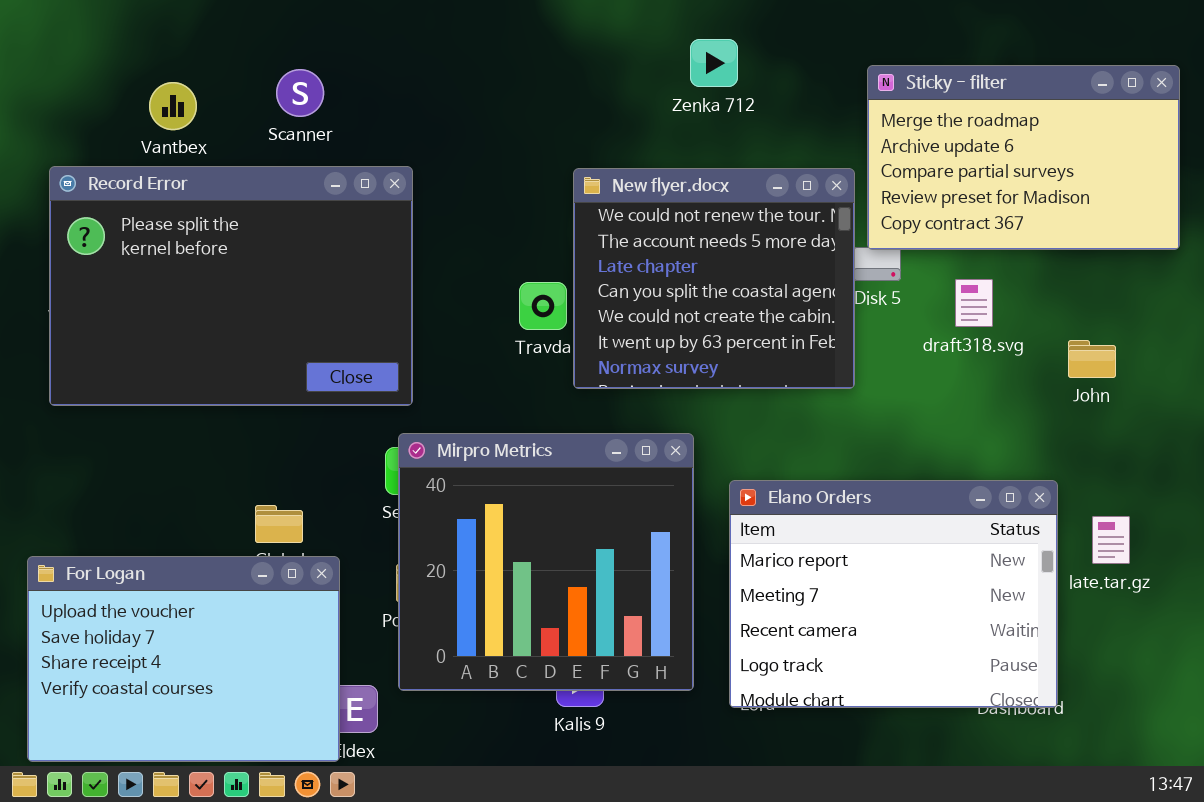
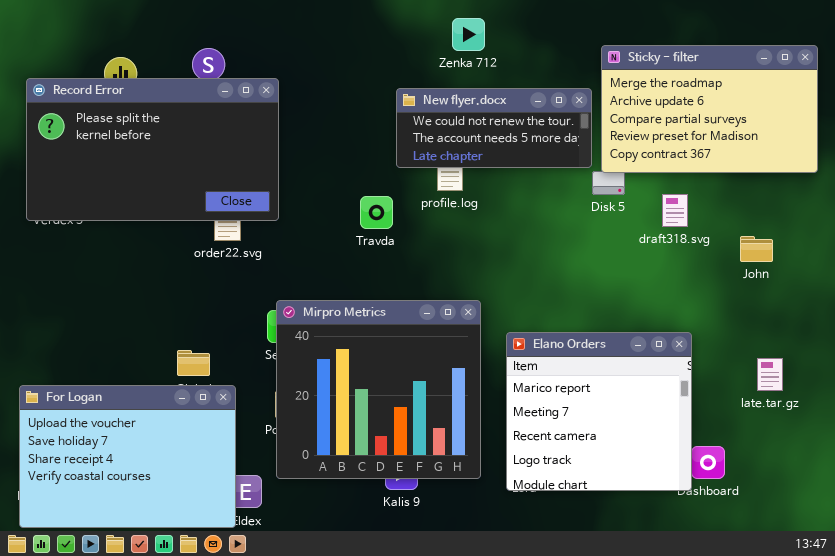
Zenka 712: [690,39,738,87] -> [452,18,485,51], moved
Record Error: [49,166,413,406] -> [26,78,279,221], moved, resized
New flyer.docx: [573,168,855,389] -> [396,88,592,168], moved, resized
Elano Orders: [729,480,1058,708] -> [506,332,692,491], resized

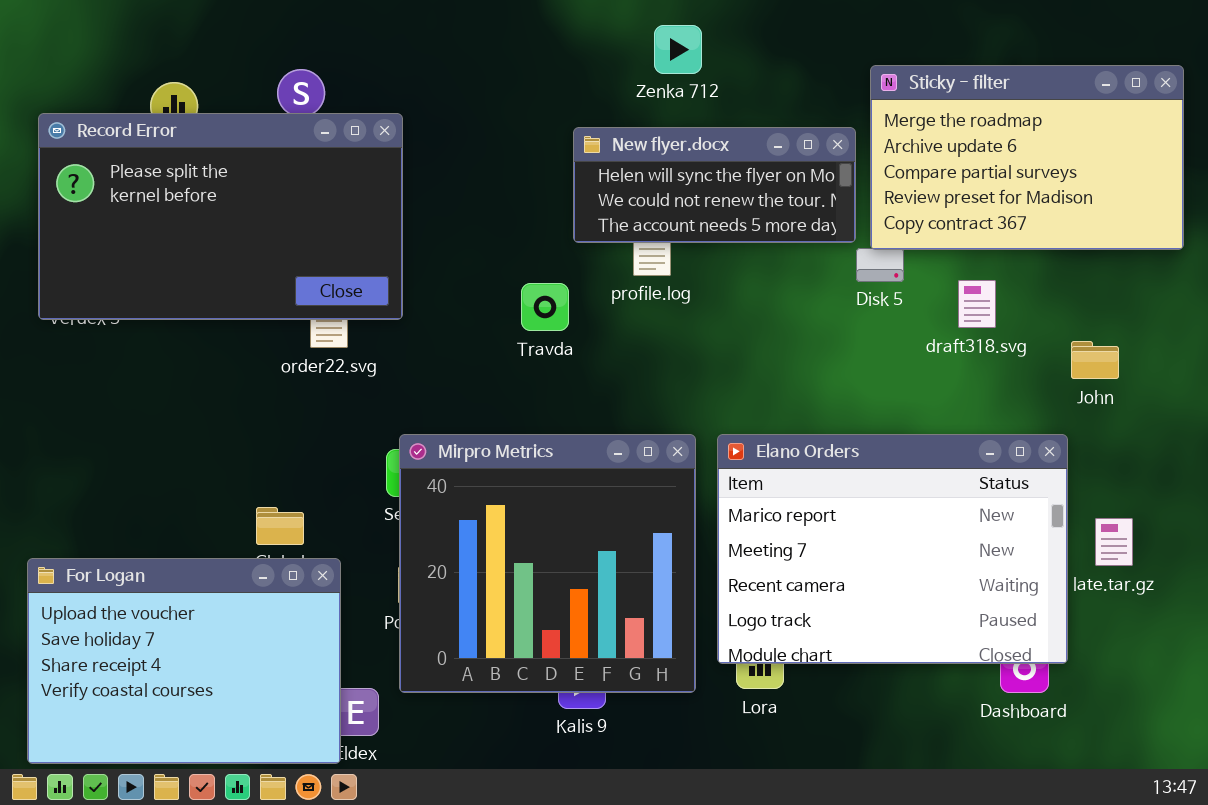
New flyer.docx: [396,88,592,168] -> [573,127,856,243], scrolled up 1 row
Elano Orders: [506,332,692,491] -> [717,434,1068,664], moved, resized

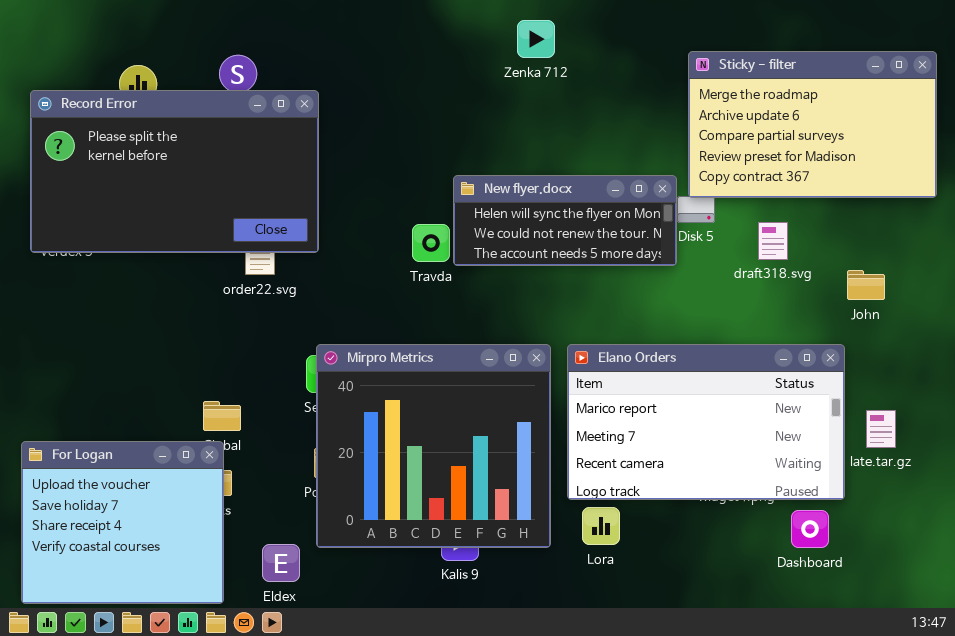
New flyer.docx: [573,127,856,243] -> [453,175,677,266], moved
Elano Orders: [717,434,1068,664] -> [567,344,845,500], resized
For Logan: [27,558,341,764] -> [21,441,224,604], resized

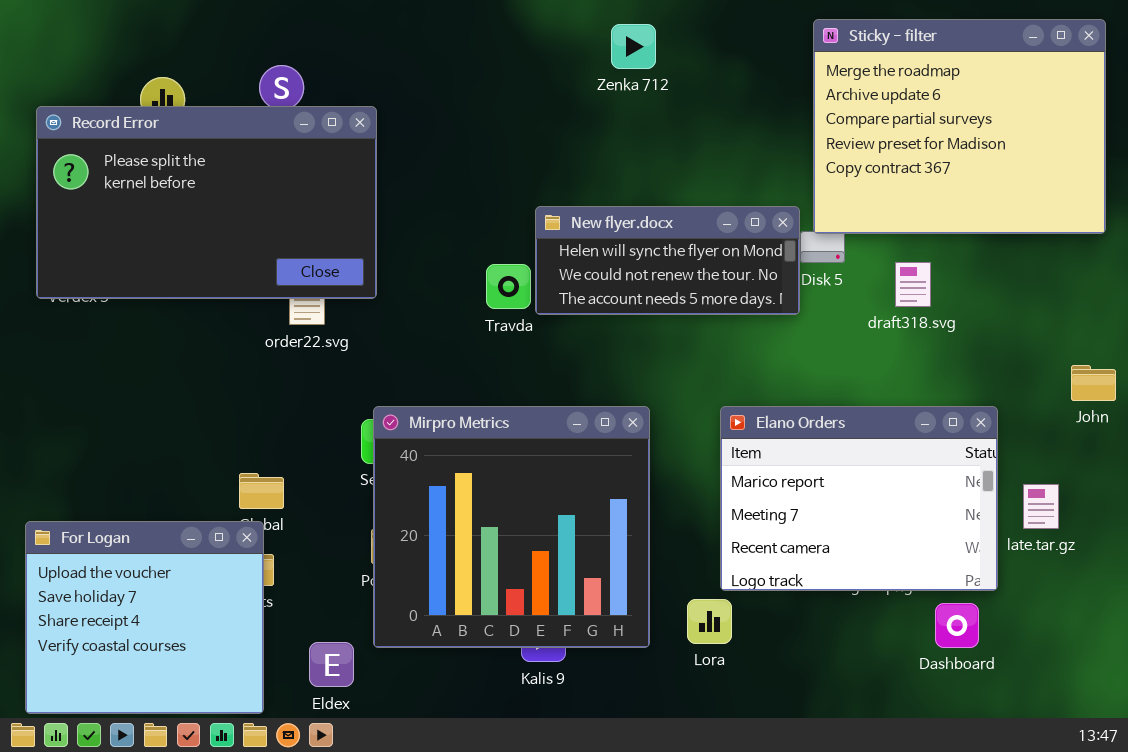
Sticky - filter: [688,51,937,198] -> [813,19,1106,234], resized
John: [847,270,885,300] -> [1071,365,1116,401], moved
Elano Orders: [567,344,845,500] -> [720,406,998,591], resized

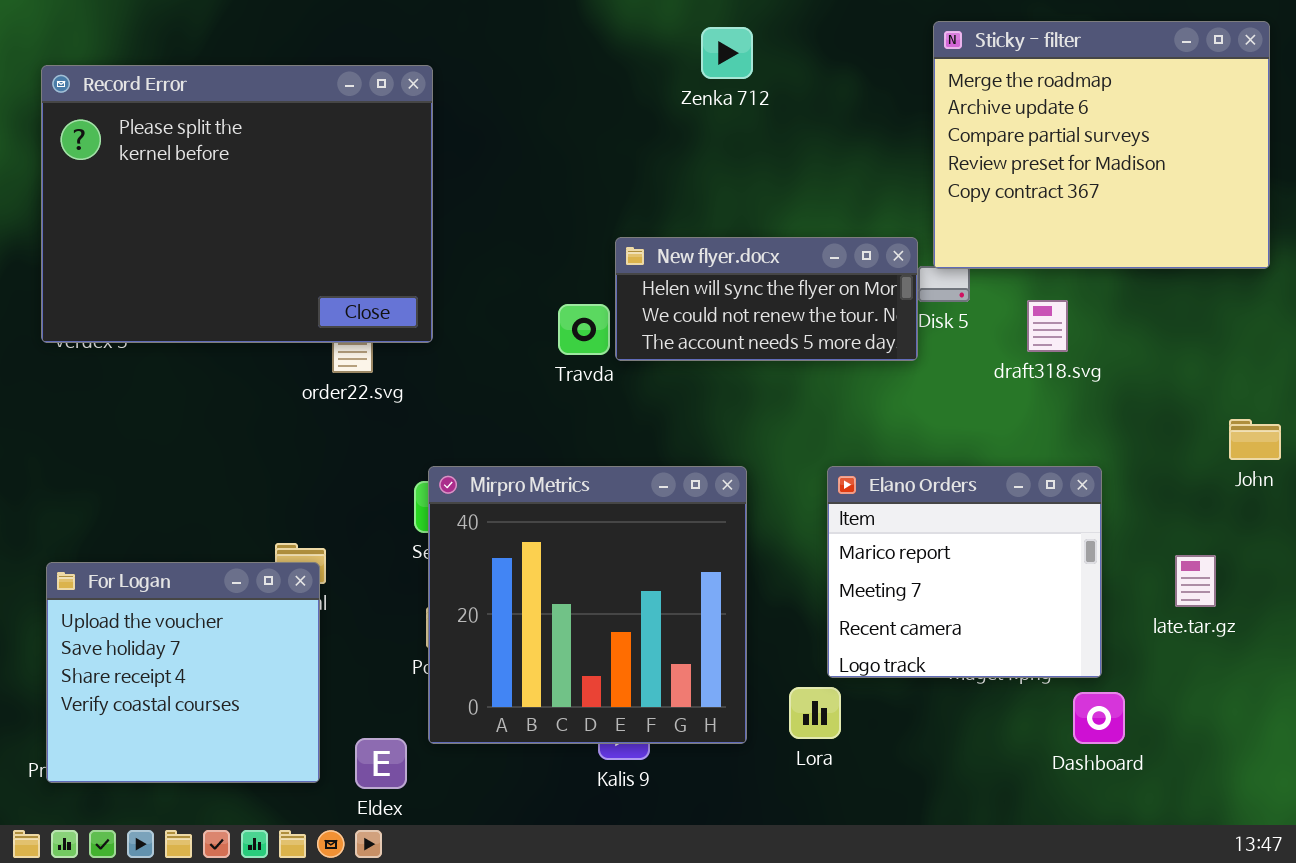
Record Error: [36,106,377,299] -> [41,65,433,343], resized
Elano Orders: [720,406,998,591] -> [827,466,1102,678], resized
For Logan: [25,521,264,714] -> [46,562,320,783], moved

